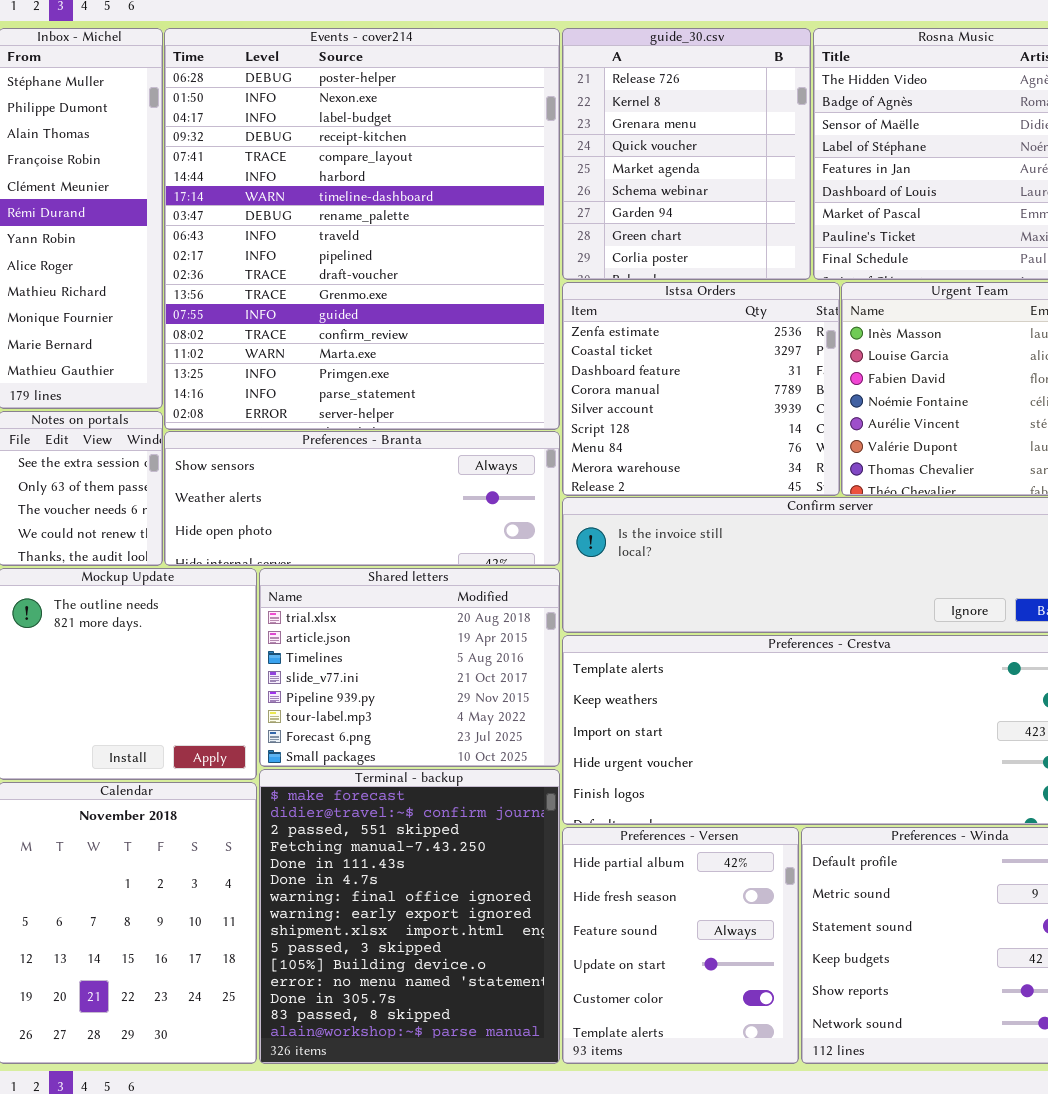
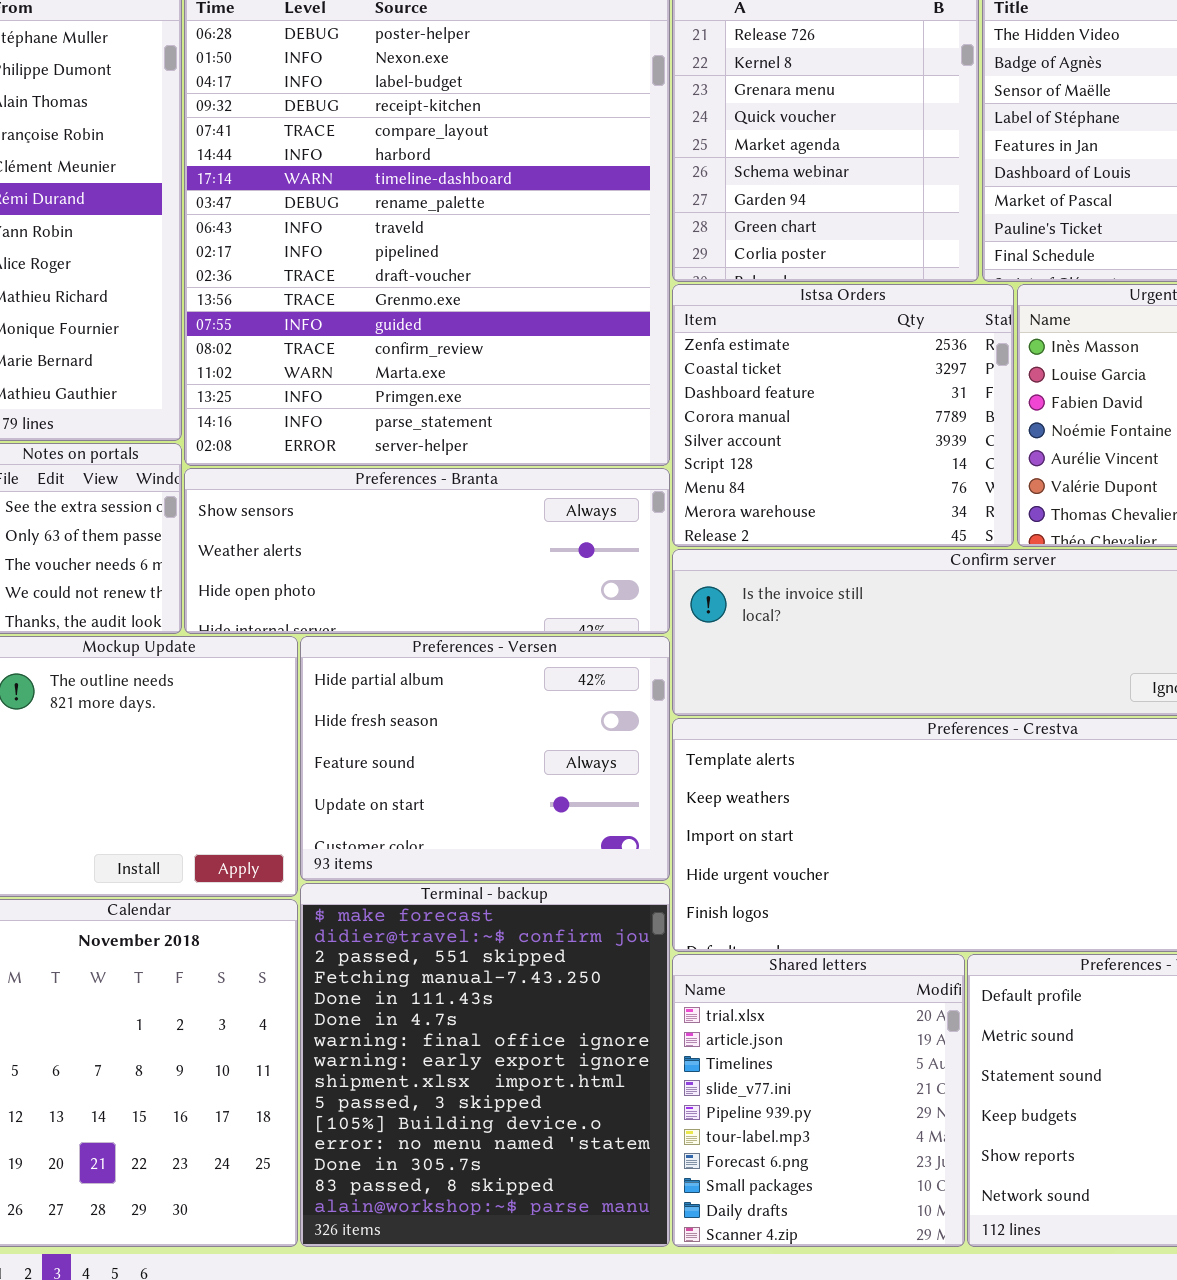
Shared letters: [259,568,560,767] -> [672,954,965,1247], moved, resized
Preferences - Versen: [562,827,799,1064] -> [300,636,670,881], moved, resized

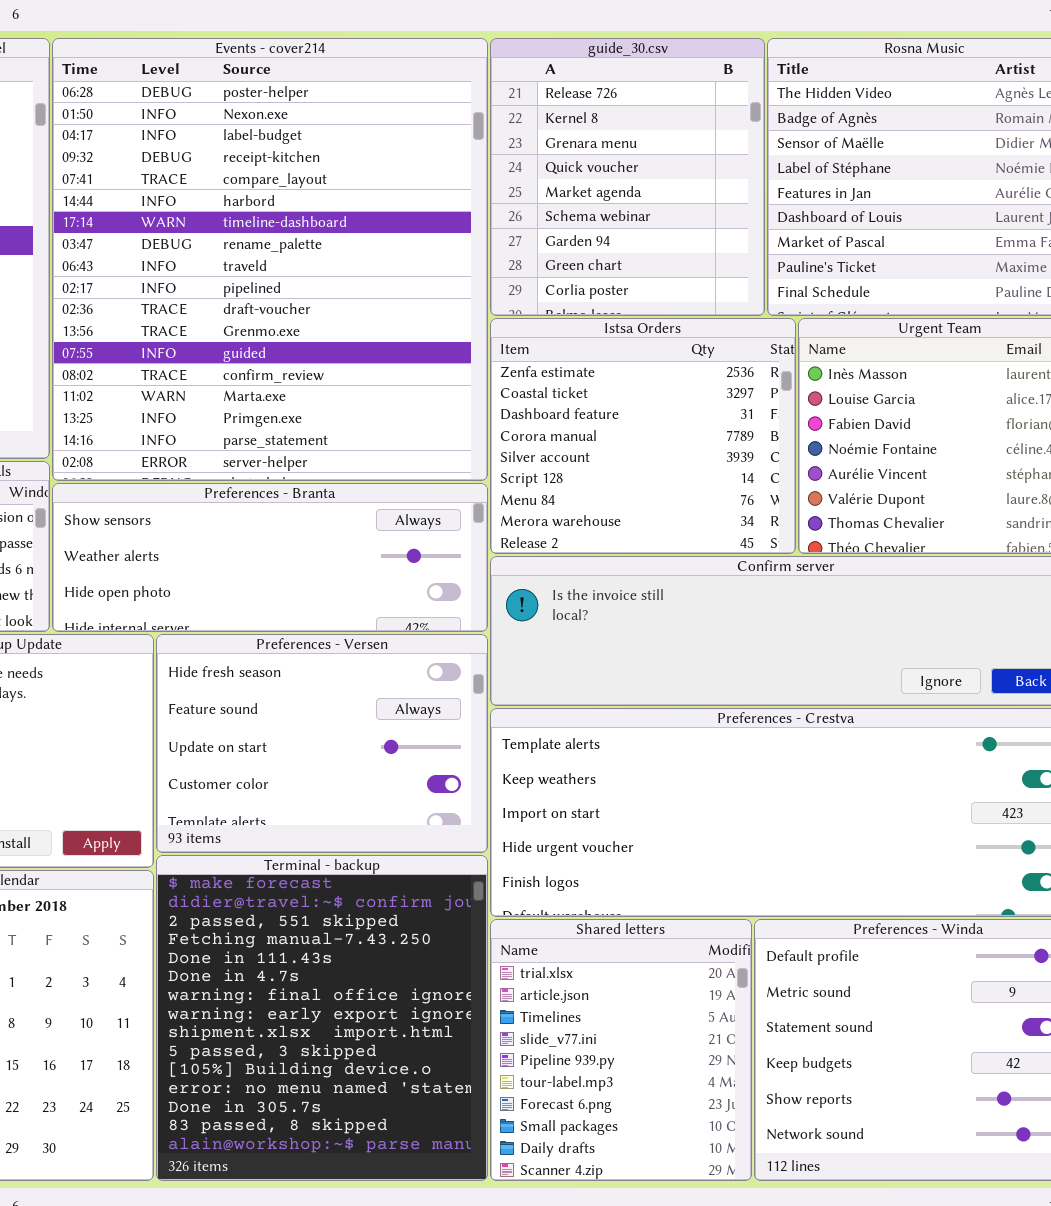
Preferences - Versen: [300,636,670,881] -> [156,634,488,853], scrolled down 1 row

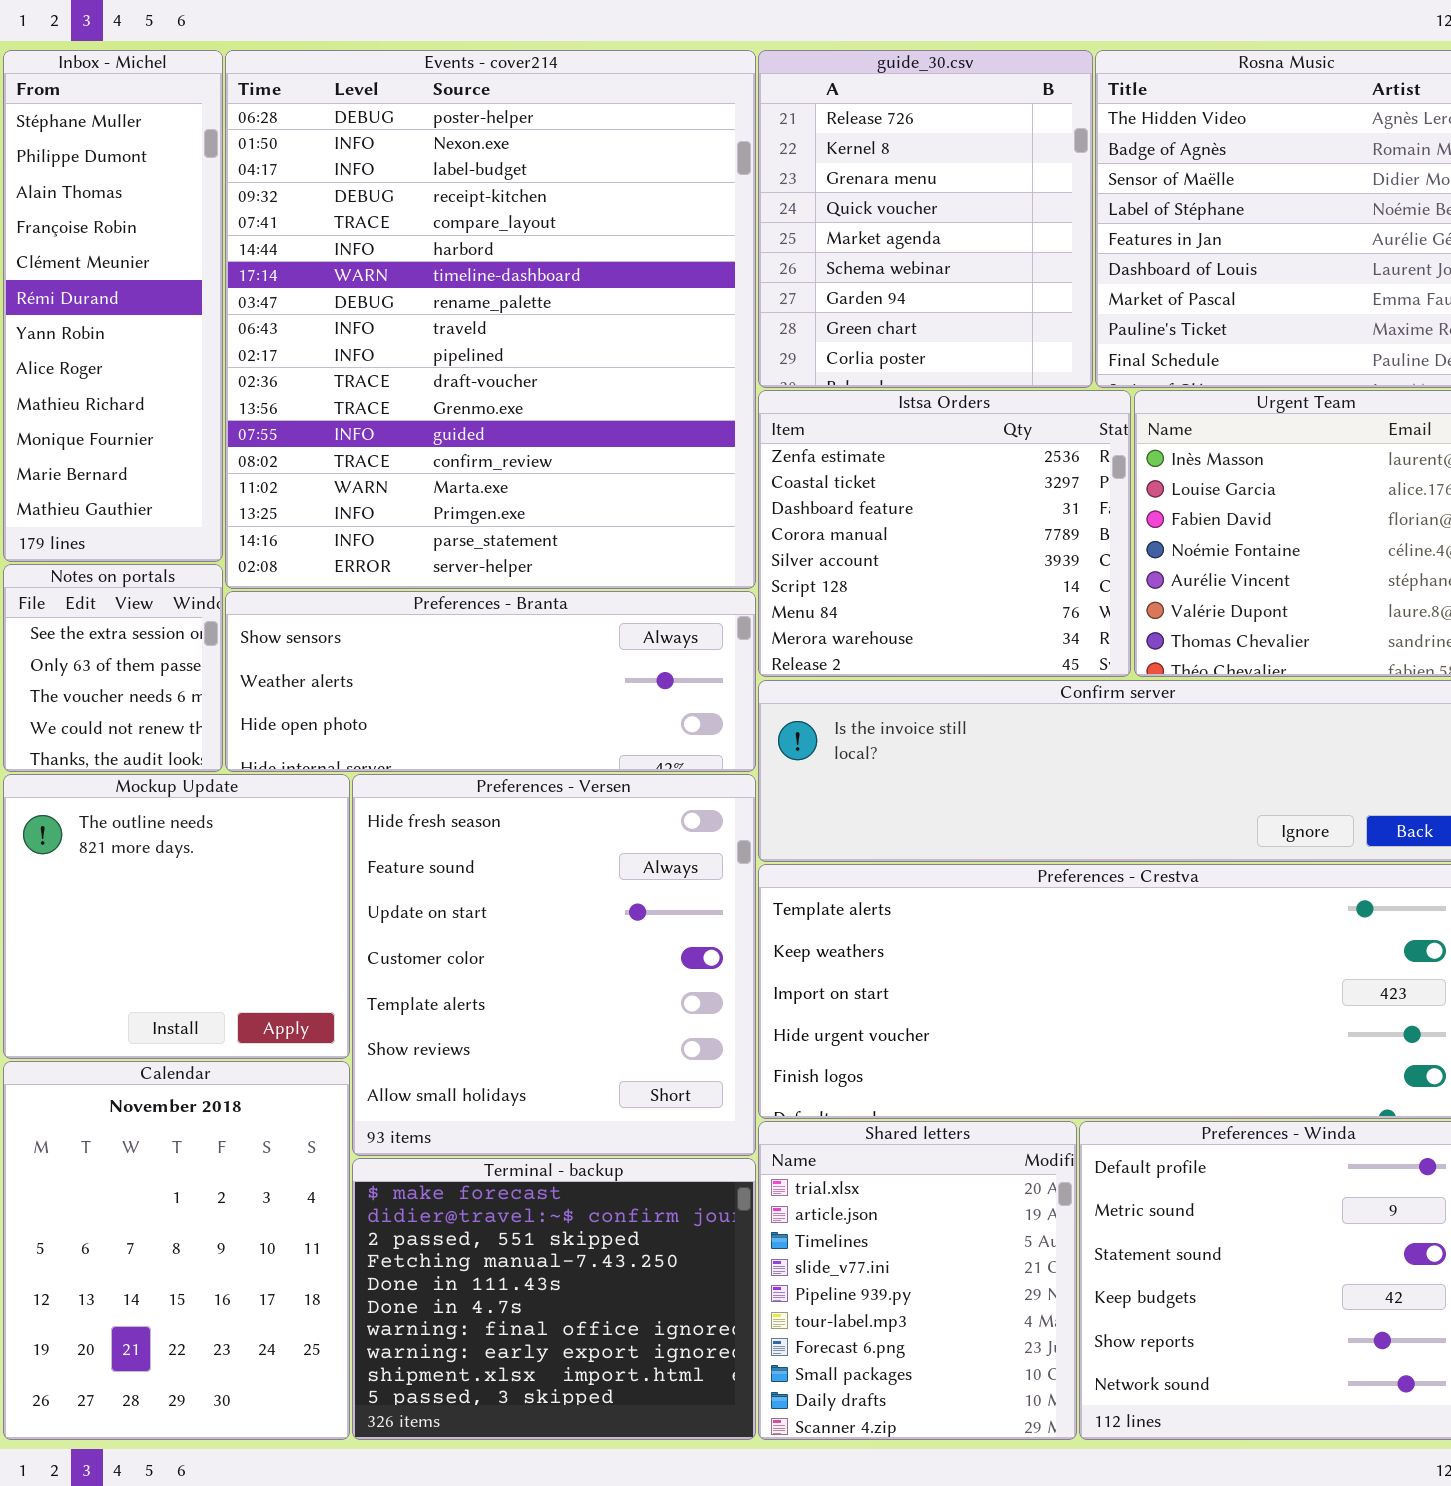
Preferences - Versen: [156,634,488,853] -> [352,774,756,1156], resized
Terminal - backup: [156,855,488,1181] -> [352,1158,756,1440], resized

